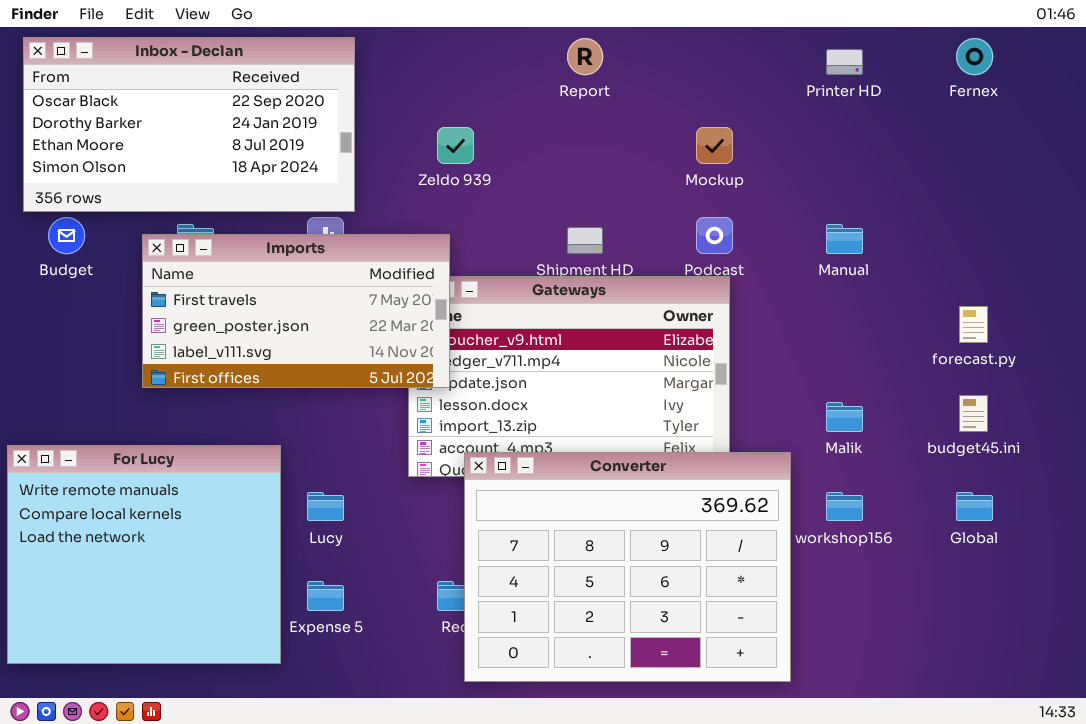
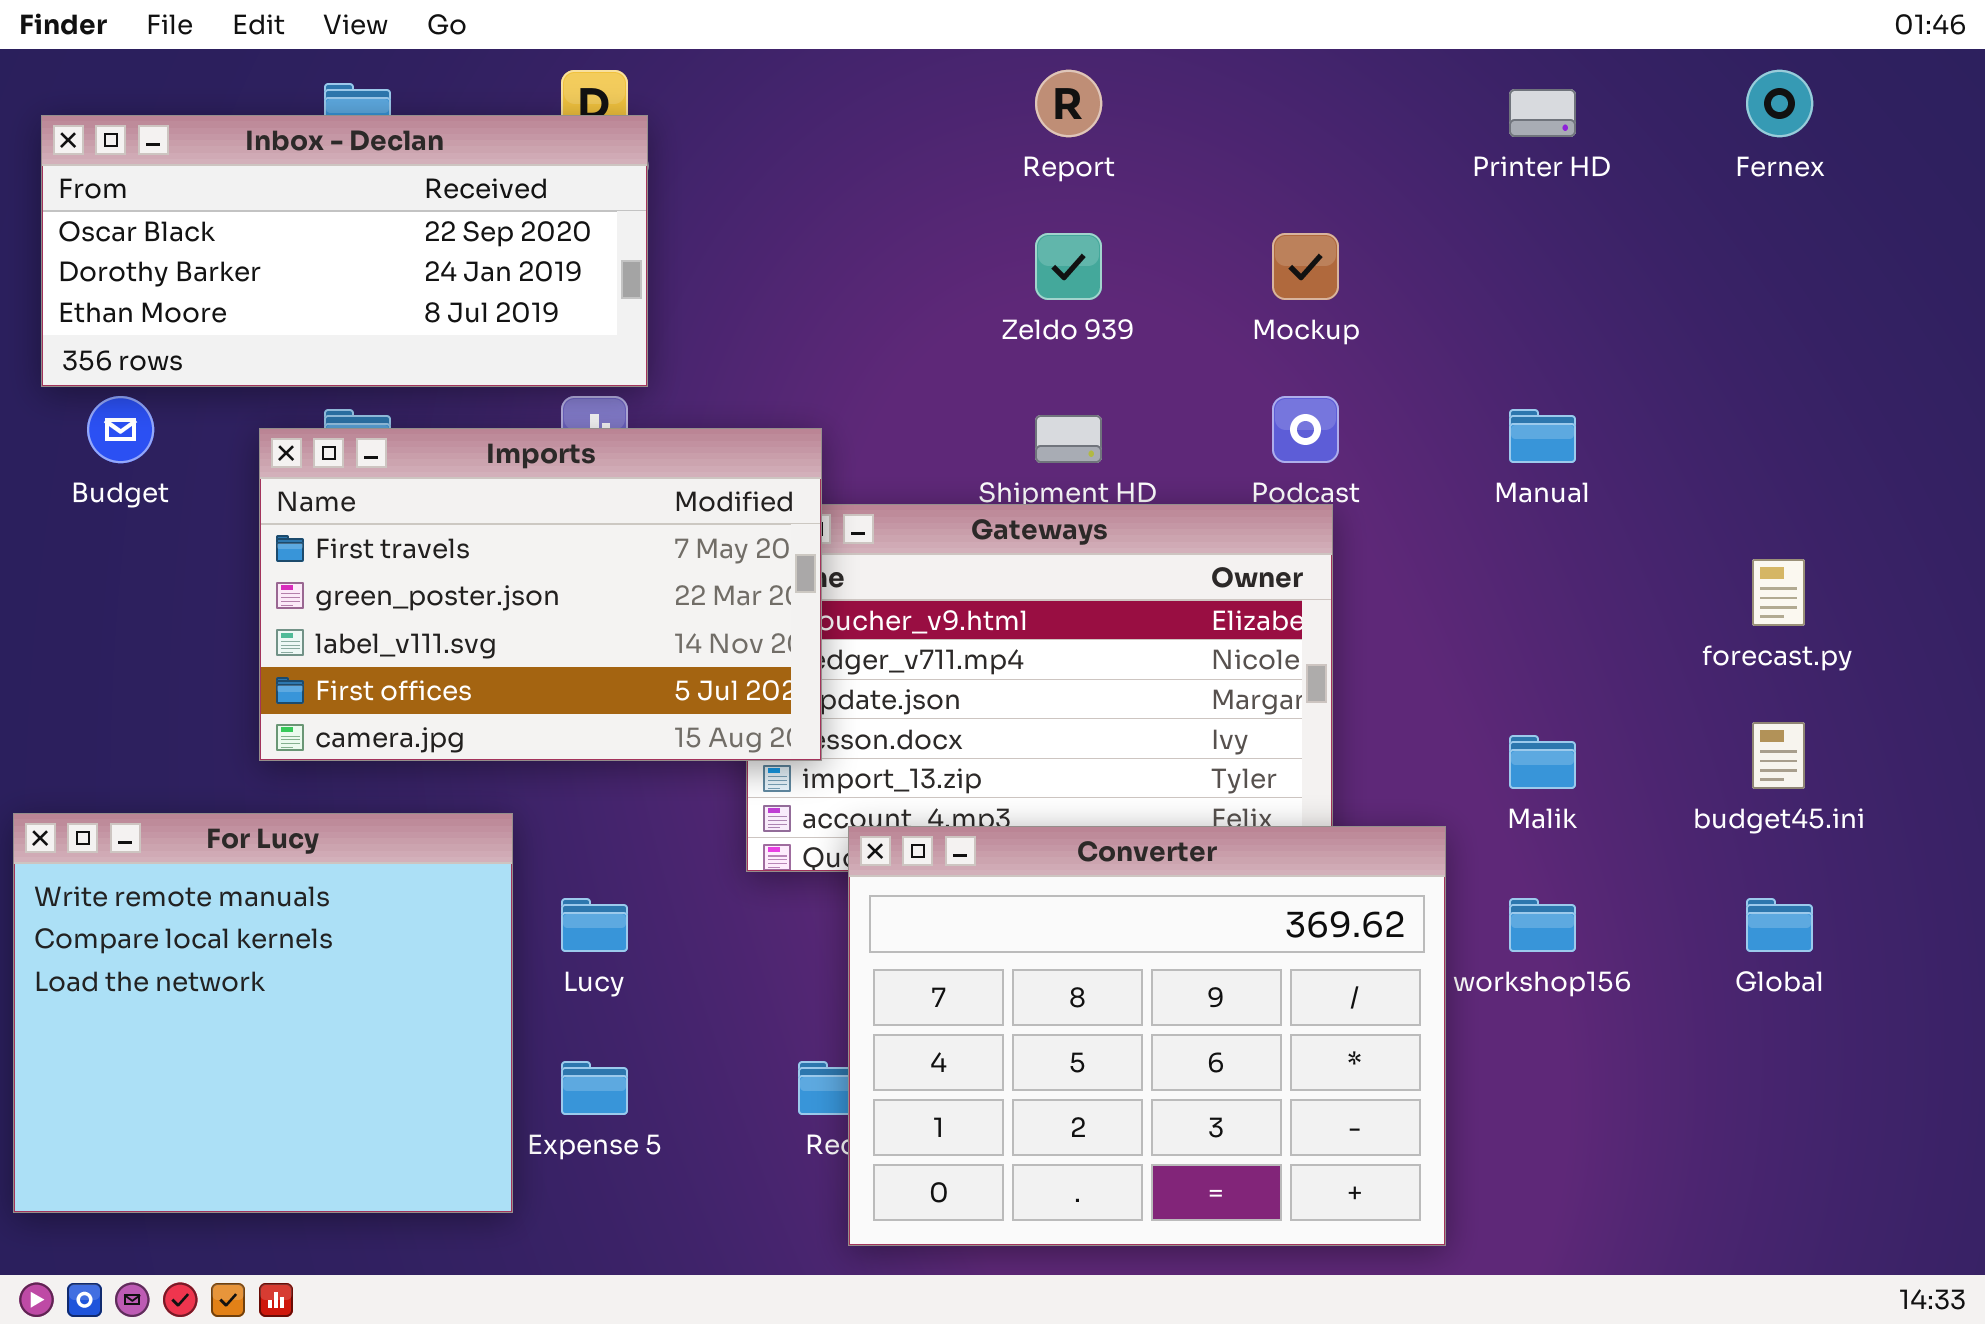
Inbox - Declan: [23,37,355,212] -> [41,115,648,387], resized
Zeldo 939: [437,127,474,164] -> [1035,233,1102,300], moved
Imports: [142,234,450,388] -> [259,428,822,761], resized

